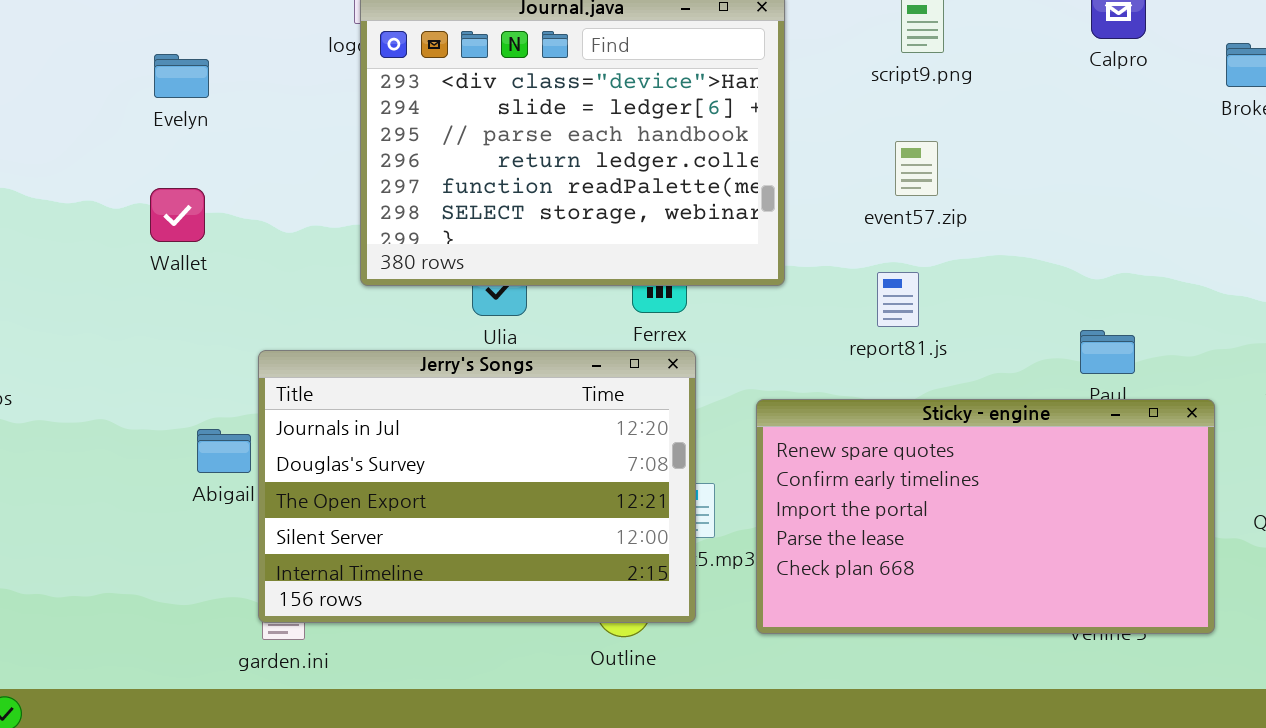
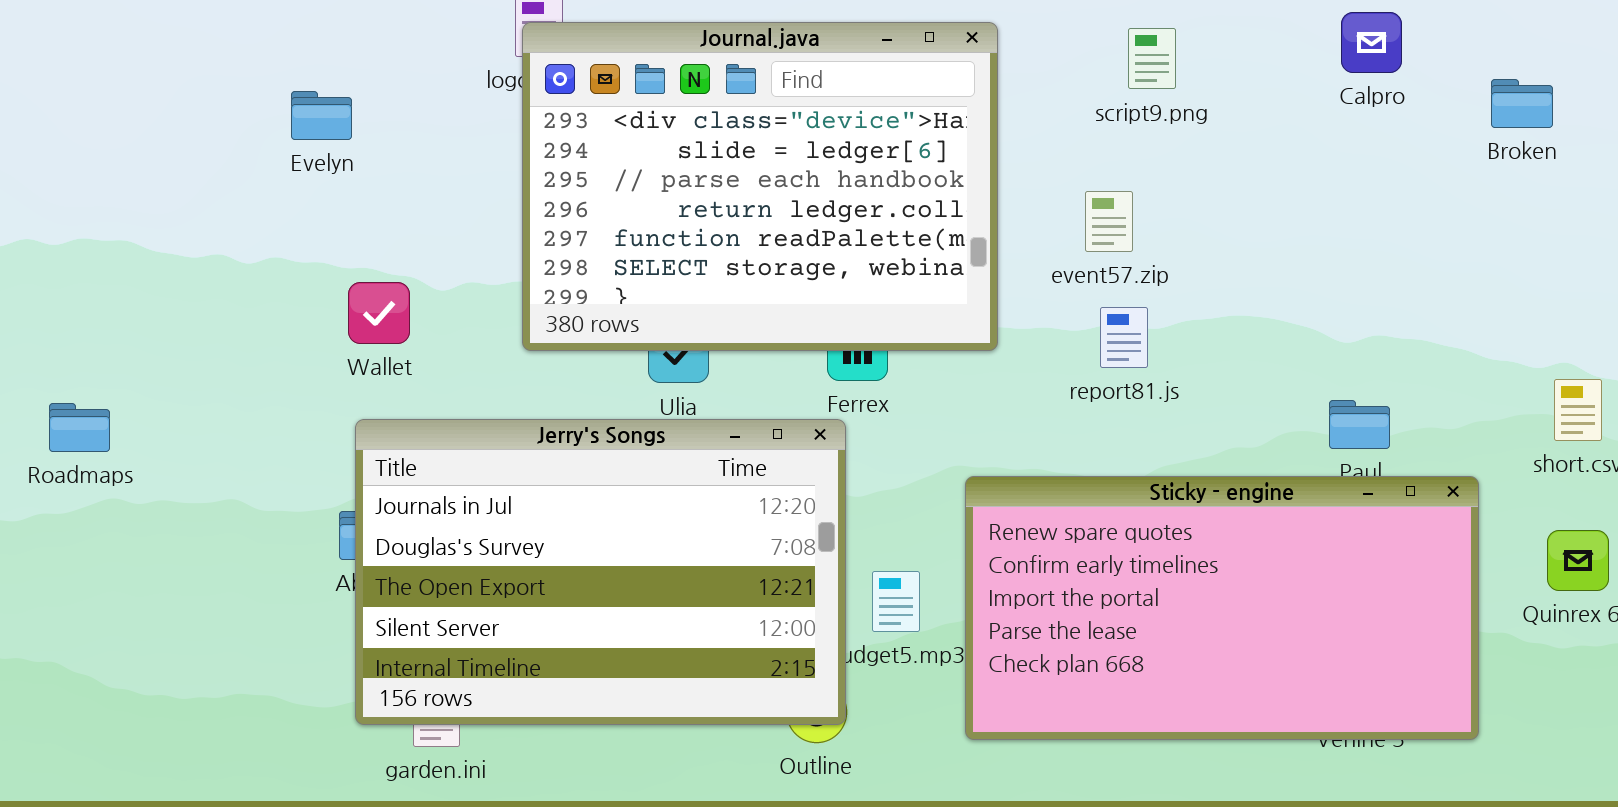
event57.zip: [895,141,938,196] -> [1085,191,1133,252], moved
Wallet: [150,188,205,242] -> [348,282,410,344], moved
report81.js: [877,272,919,327] -> [1100,307,1148,368], moved
Jerry's Songs: [258,350,696,623] -> [355,419,846,725], moved

